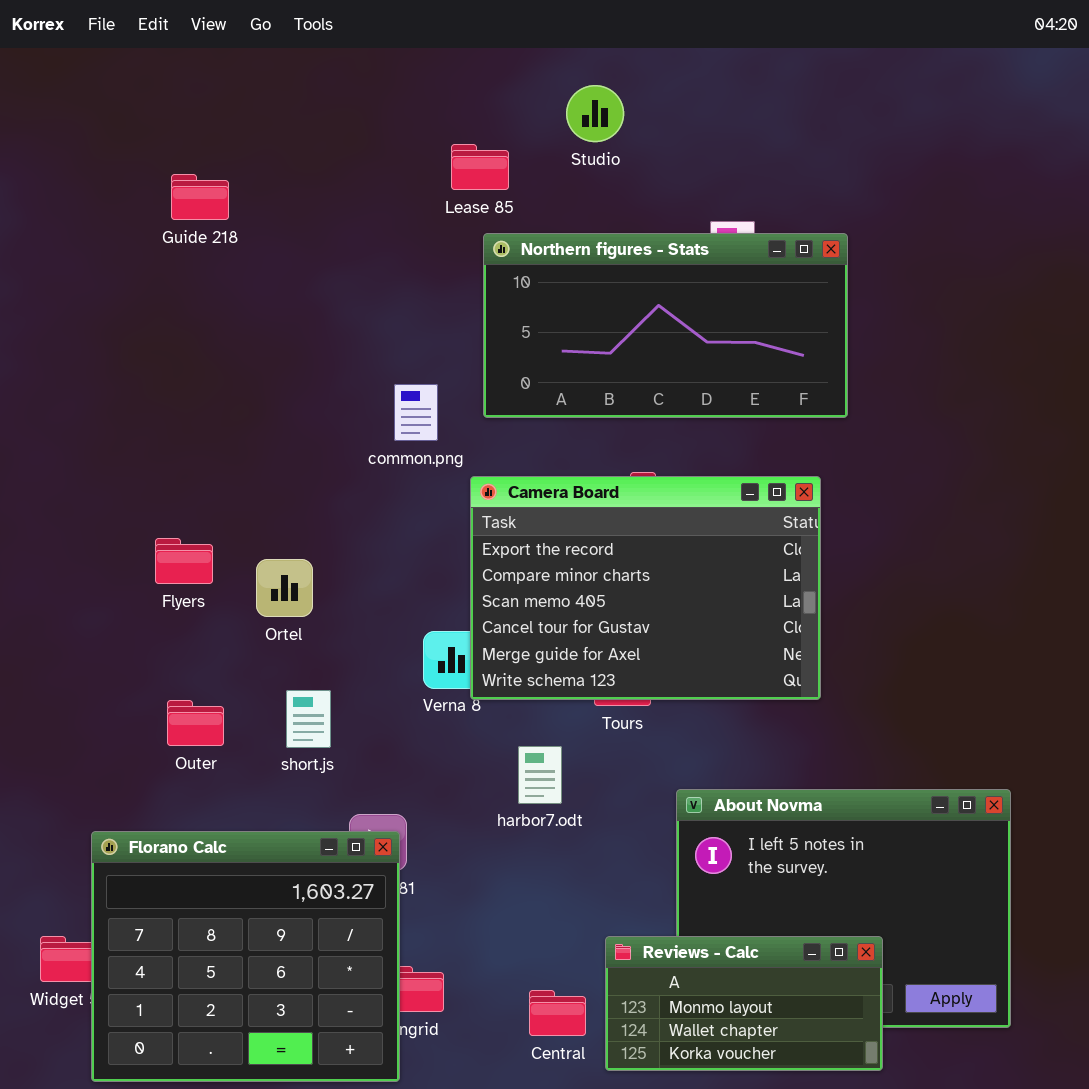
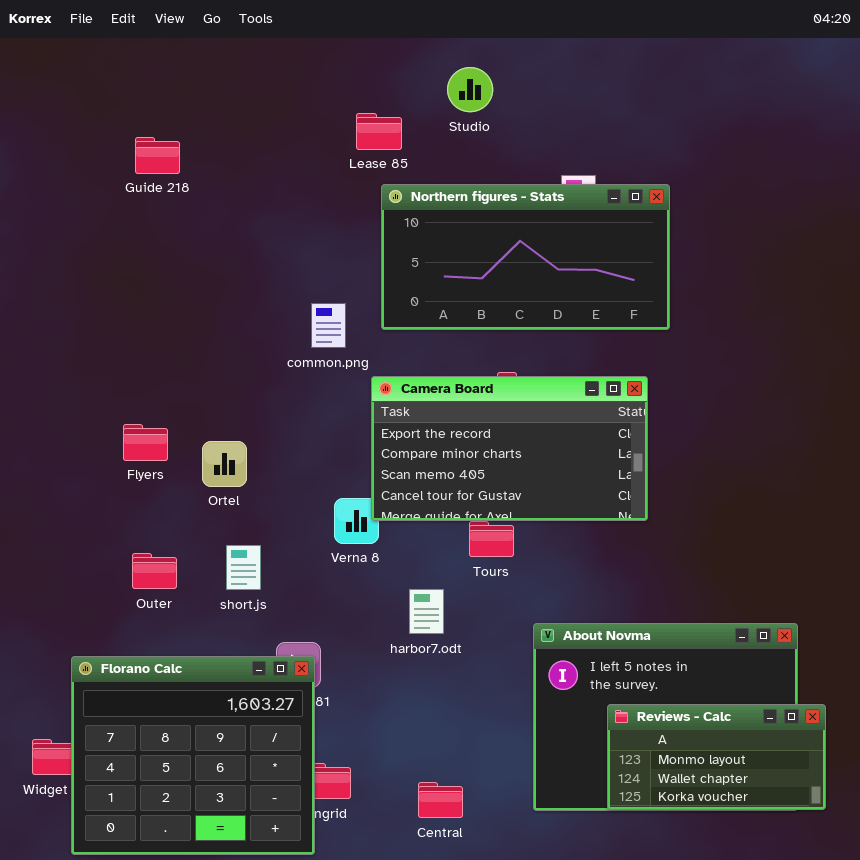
Camera Board: [470,476,821,700] -> [371,376,648,521], resized
Reviews - Calc: [605,936,883,1071] -> [607,704,826,810], moved

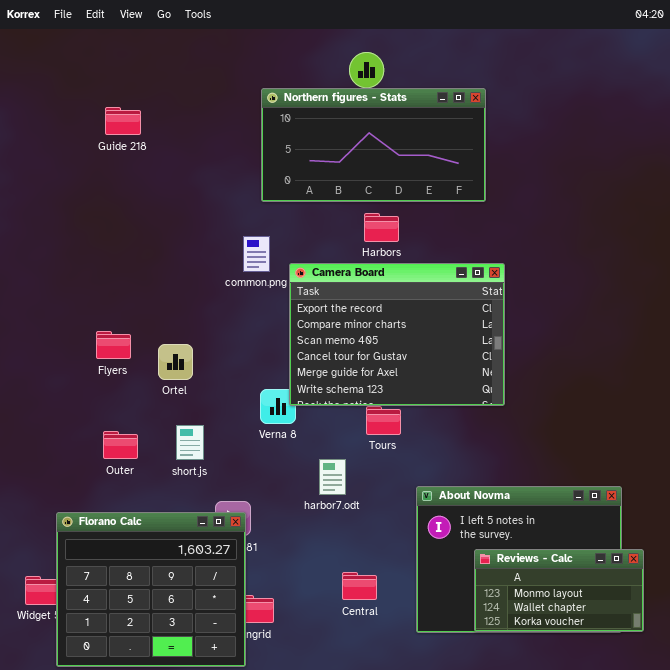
Northern figures - Stats: [381,184,670,330] -> [261,88,486,202], moved
Camera Board: [371,376,648,521] -> [289,263,505,406], resized
Central: [418,782,463,818] -> [342,572,377,600], moved

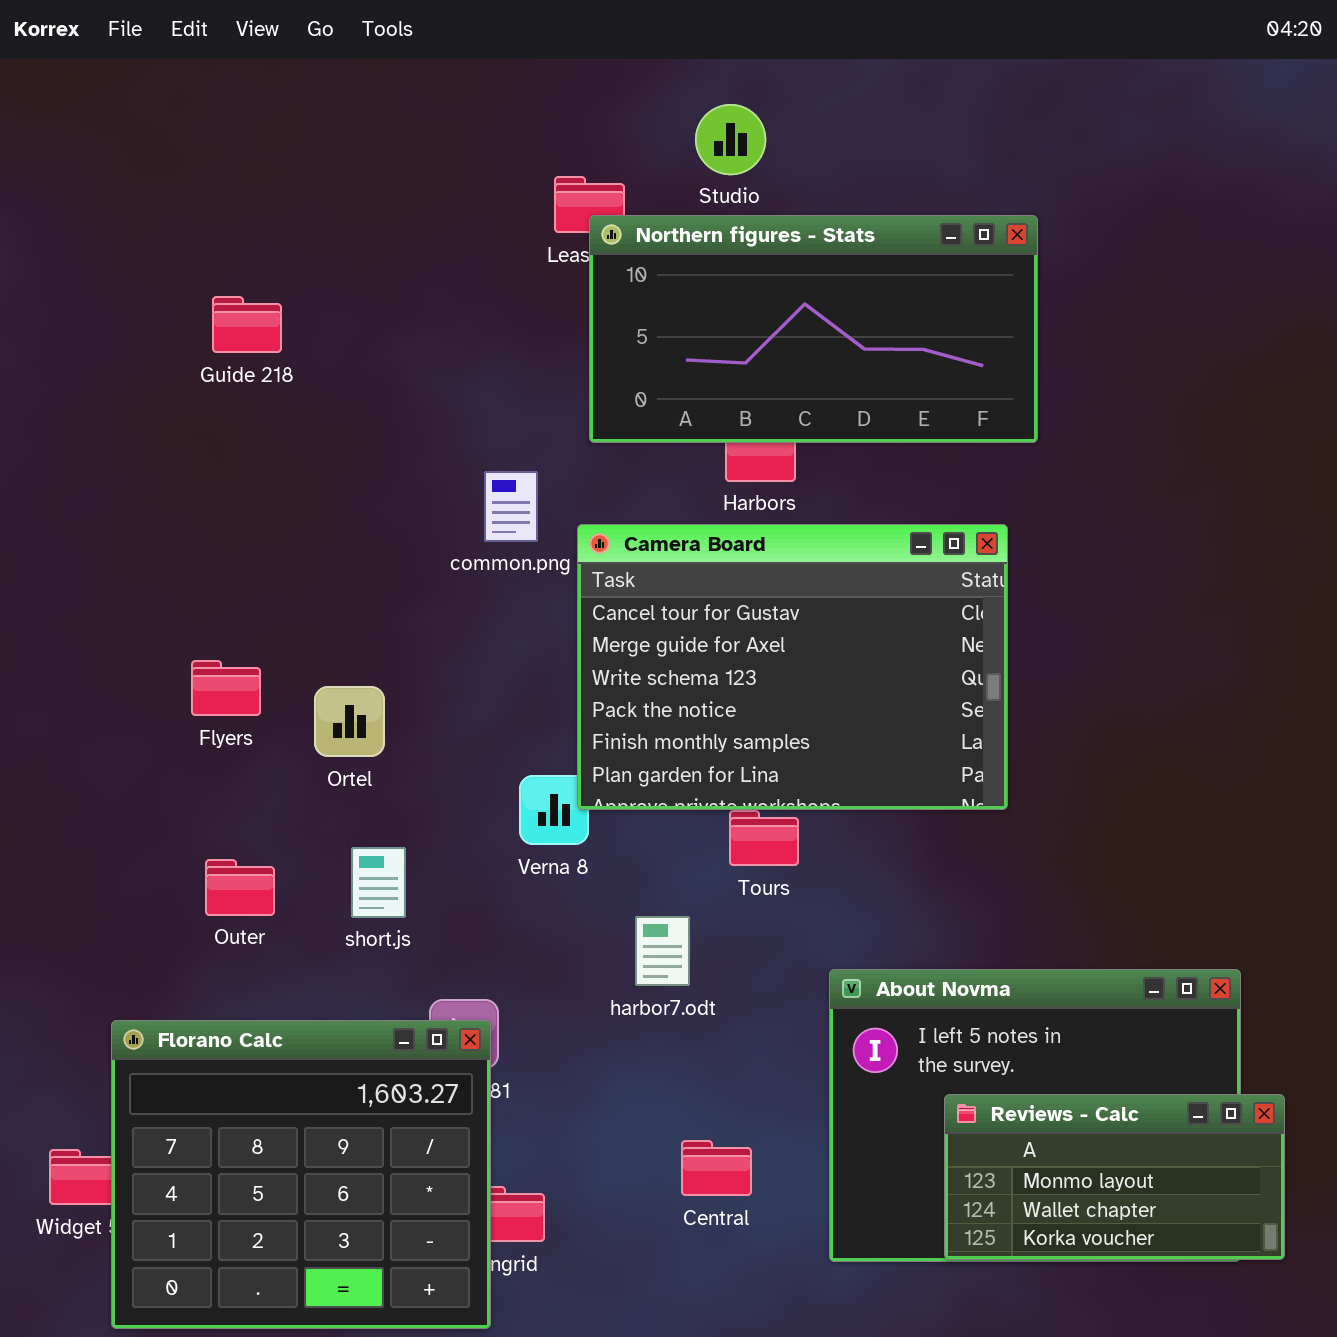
Northern figures - Stats: [261,88,486,202] -> [589,215,1038,443], moved
Guide 218: [105,107,141,135] -> [212,296,282,353], moved
Camera Board: [289,263,505,406] -> [577,524,1008,810], scrolled down 3 rows

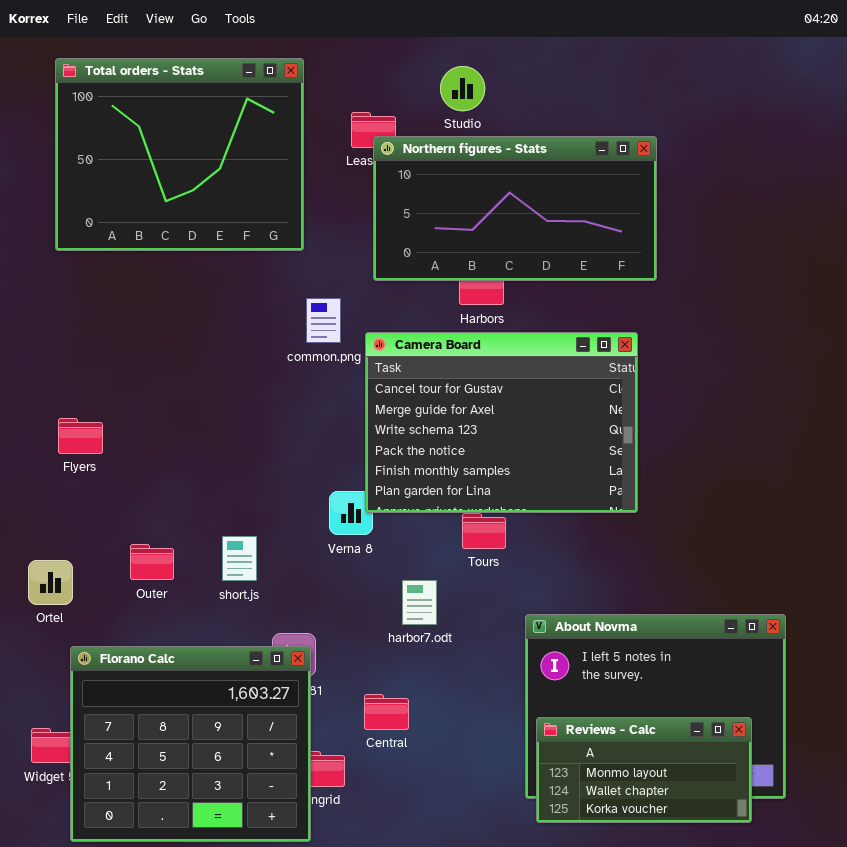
Total orders - Stats: none -> [55,58,304,251], opened
Flyers: [191,660,261,716] -> [58,418,103,454], moved
Ortel: [314,686,385,757] -> [28,560,73,605], moved
Reviews - Calc: [944,1094,1285,1260] -> [536,717,752,823], moved
Central: [681,1140,752,1196] -> [364,694,409,730], moved

